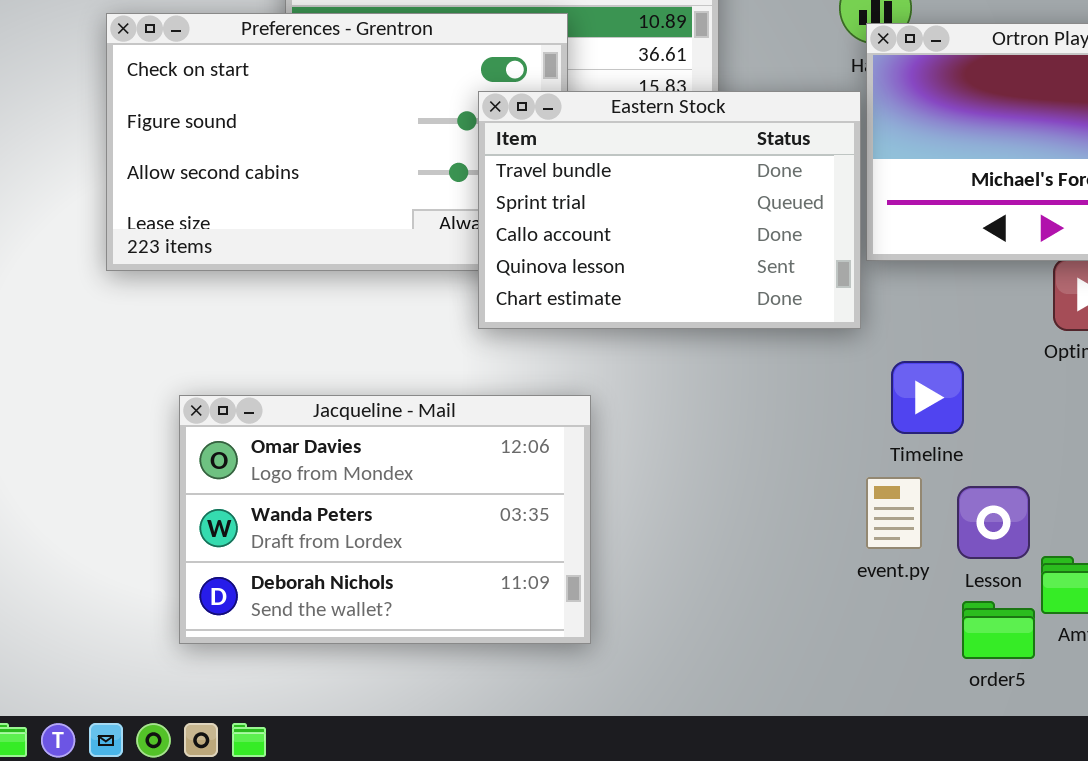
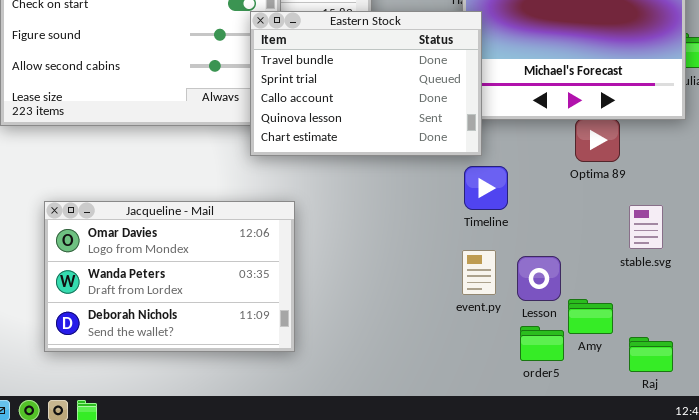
Eastern Stock: [478,91,861,329] -> [250,11,482,156], moved
Timeline: [891,361,964,434] -> [464,166,508,210], moved

